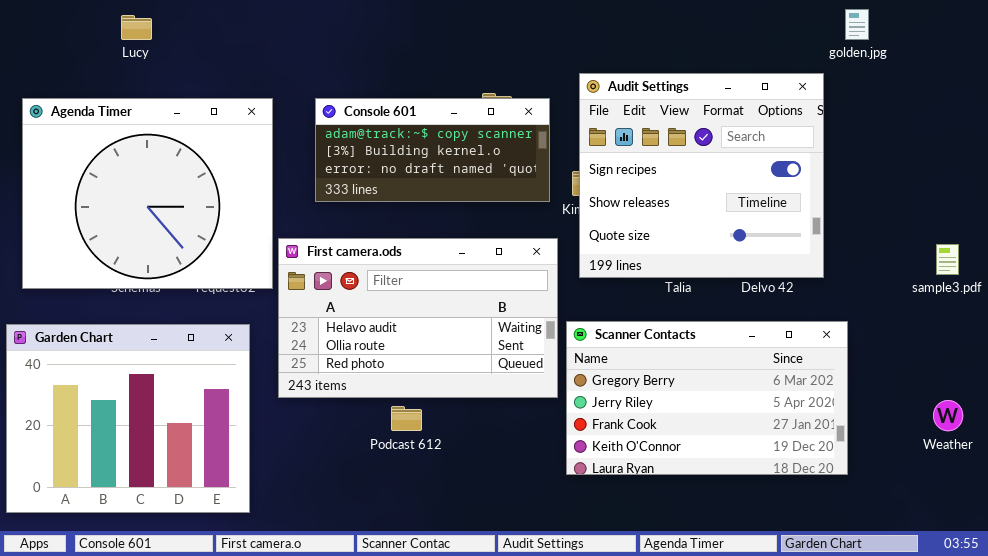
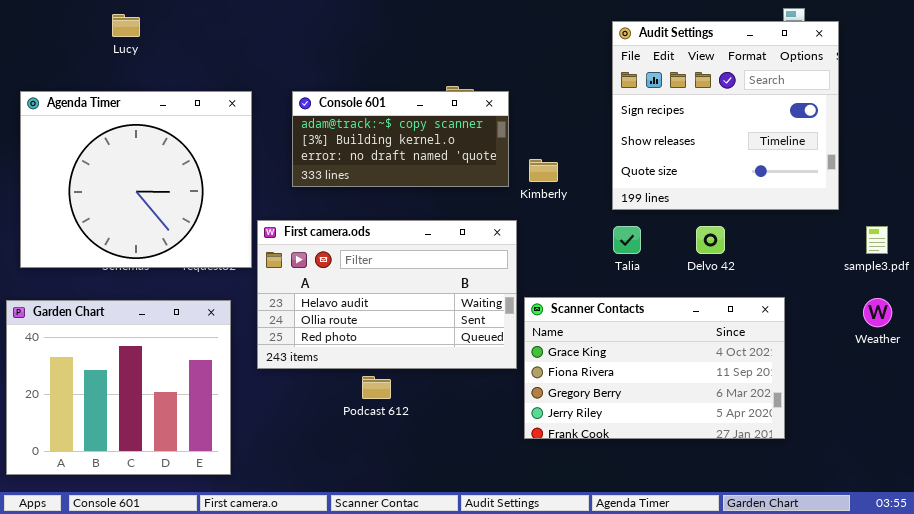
Audit Settings: [579,73,824,278] -> [612,21,839,210], moved
Scanner Contacts: [566,321,848,475] -> [524,297,785,439], scrolled up 2 rows
Weather: [933,400,963,431] -> [863,298,892,327], moved

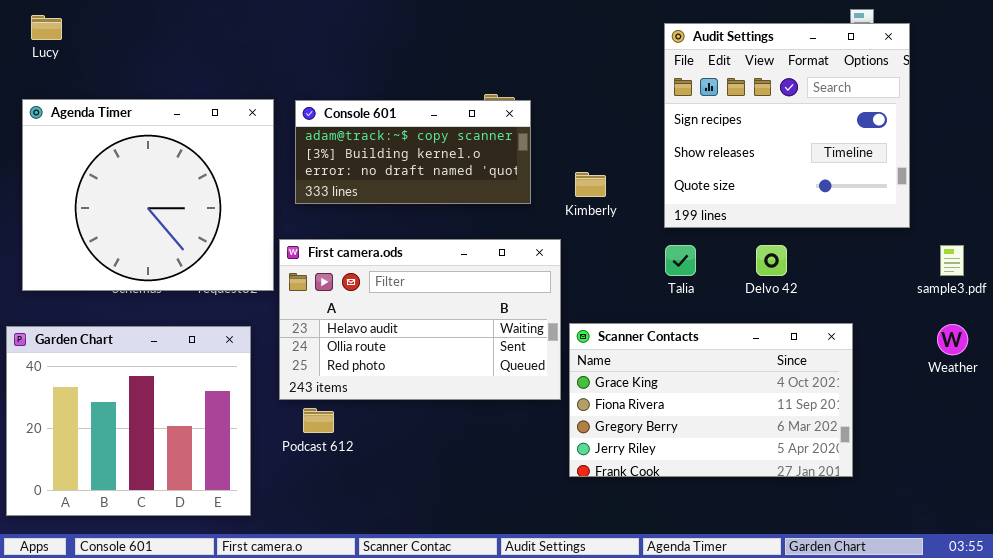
Lucy: [112,14,140,37] -> [31,15,62,40], moved
Console 601: [292,91,509,187] -> [295,100,531,204], moved
Podcast 612: [362,376,391,399] -> [303,408,334,433], moved

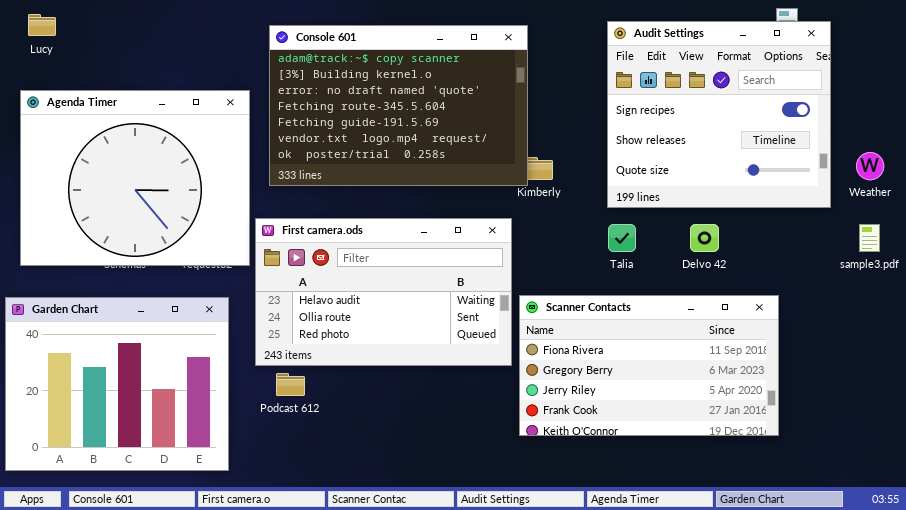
Console 601: [295,100,531,204] -> [269,25,528,186], resized
Scanner Contacts: [569,323,853,477] -> [519,295,779,436], scrolled down 1 row
Weather: [937,324,968,355] -> [856,152,884,180], moved

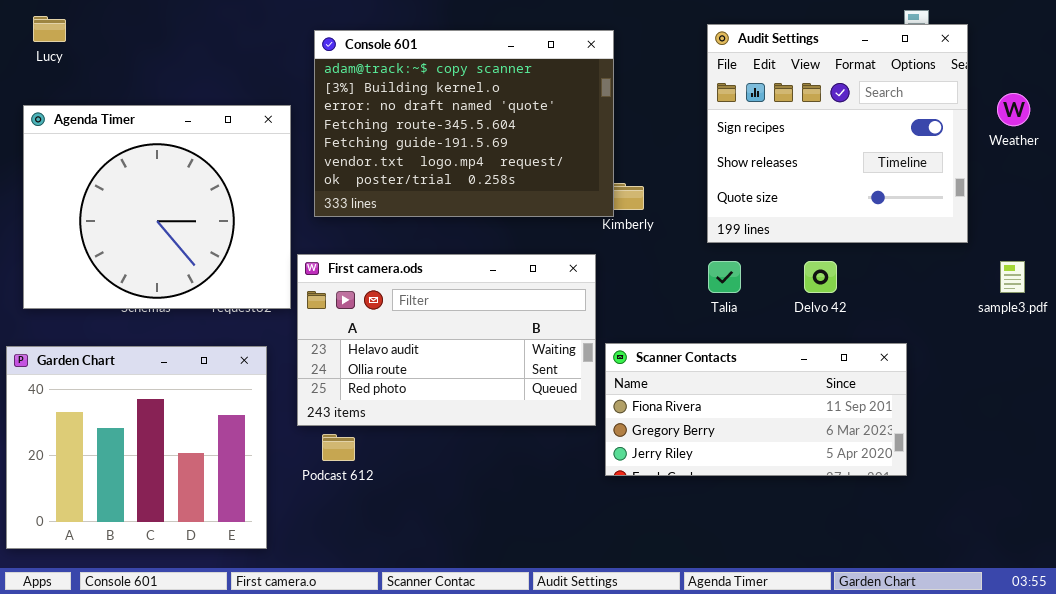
Weather: [856,152,884,180] -> [997,93,1030,126], moved
Scanner Contacts: [519,295,779,436] -> [605,343,907,476], resized

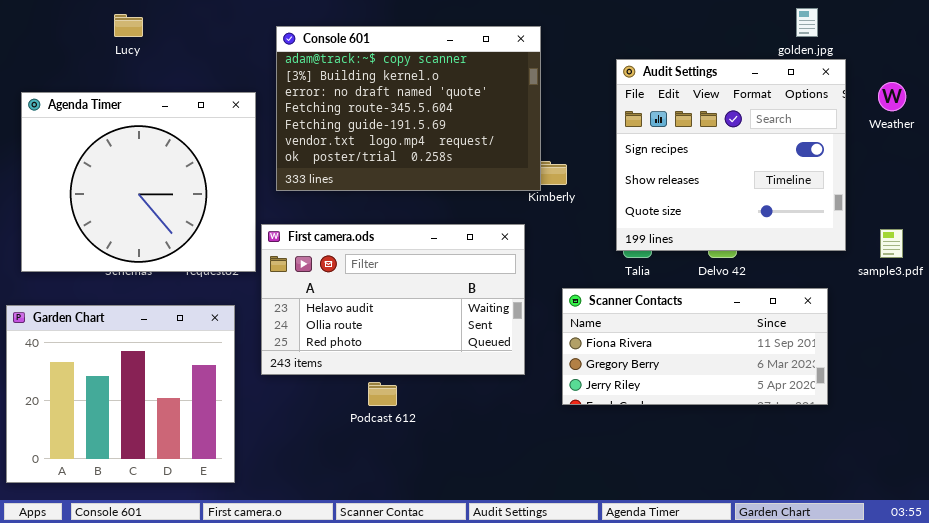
Lucy: [33,16,66,42] -> [114,14,143,37], moved
Audit Settings: [707,24,968,243] -> [616,59,846,251], moved
Scanner Contacts: [605,343,907,476] -> [562,288,828,405], moved
Podcast 612: [322,434,355,461] -> [368,382,397,406], moved

